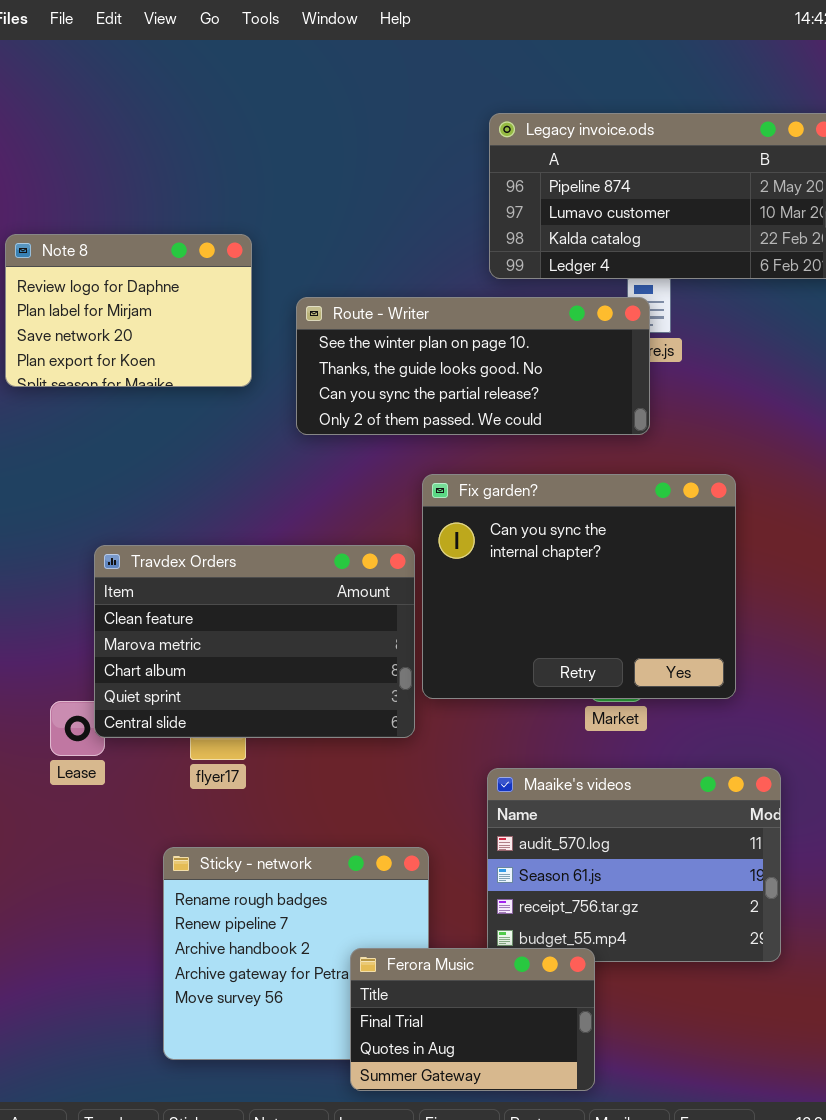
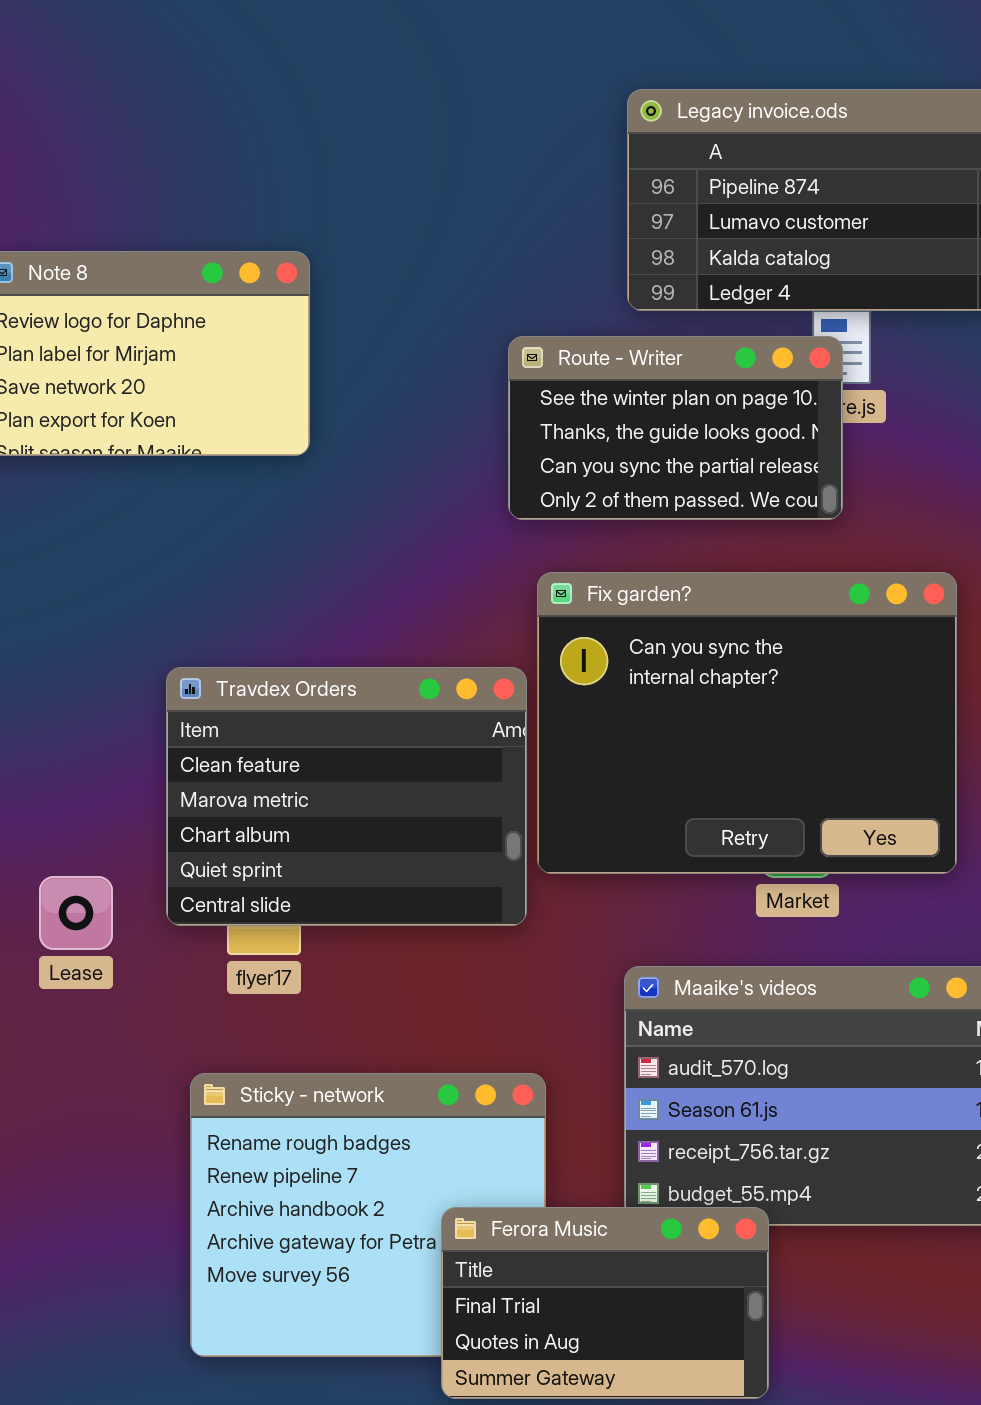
Route - Writer: [296,297,650,435] -> [508,336,843,520], resized
Travdex Orders: [94,545,415,738] -> [166,667,527,926], resized

